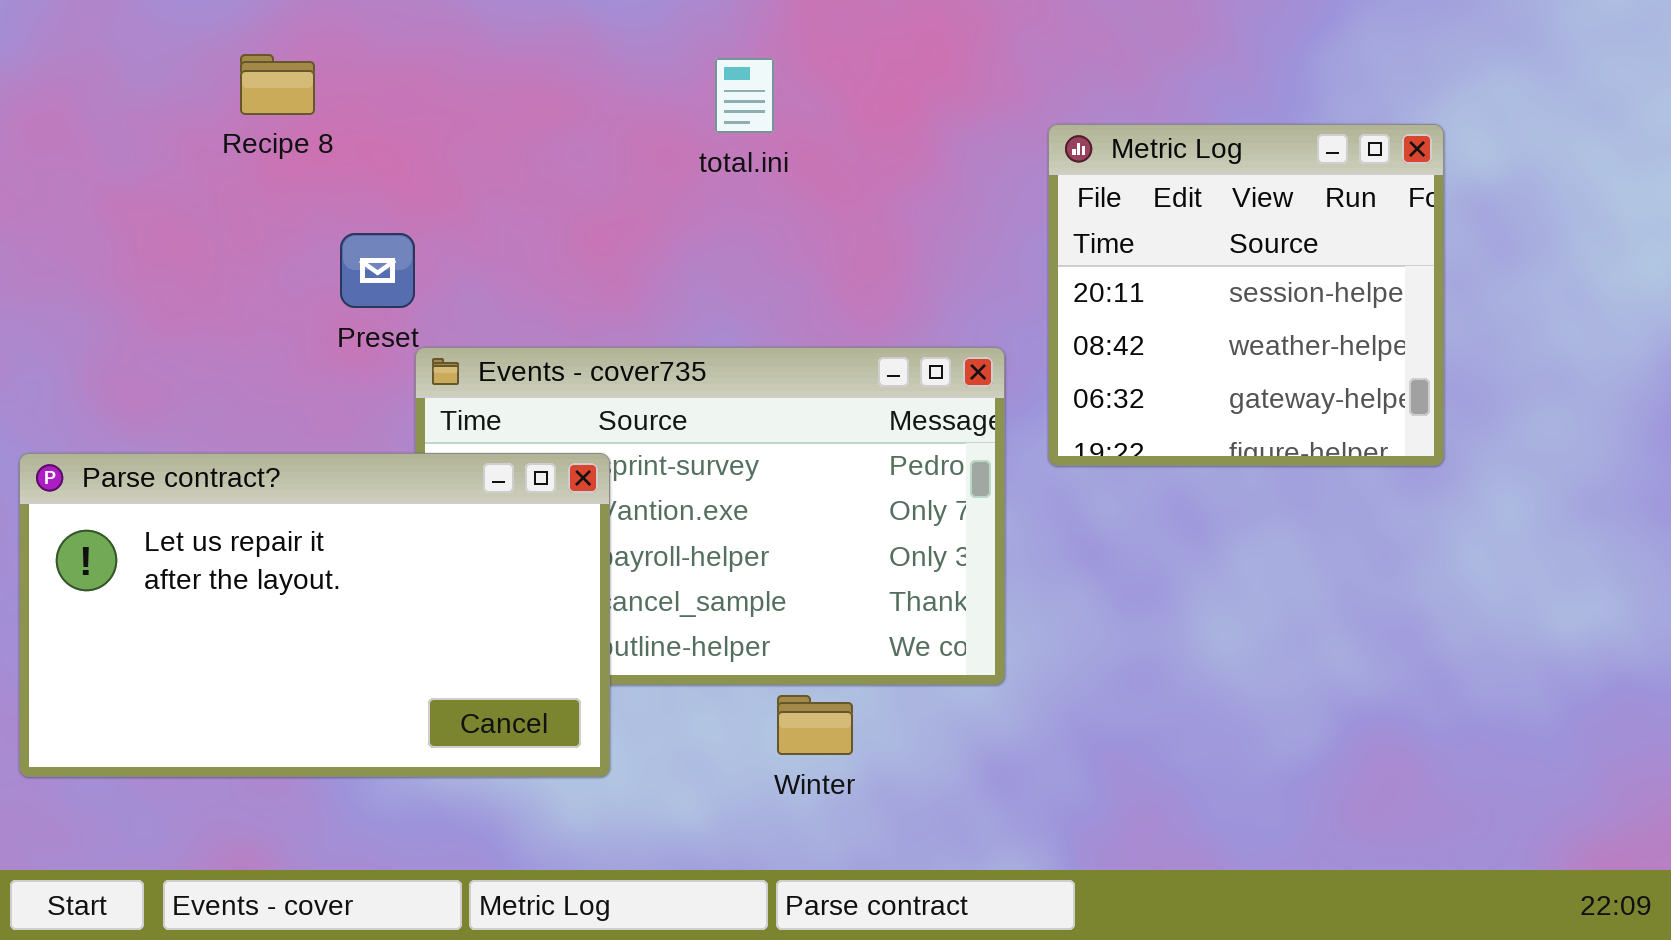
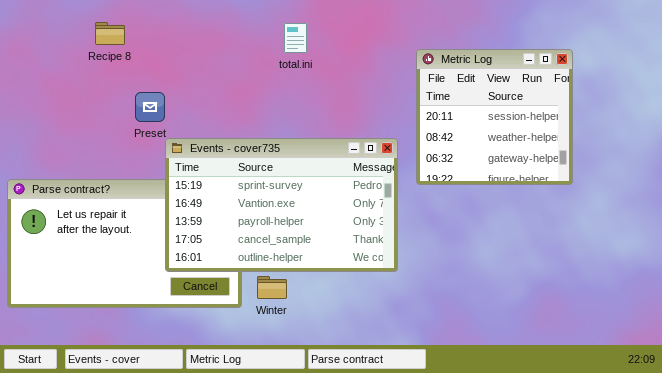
Events - cover735: [415,347,1005,685] -> [165,138,398,272], raised
Winter: [777,695,853,755] -> [257,276,287,299], moved

